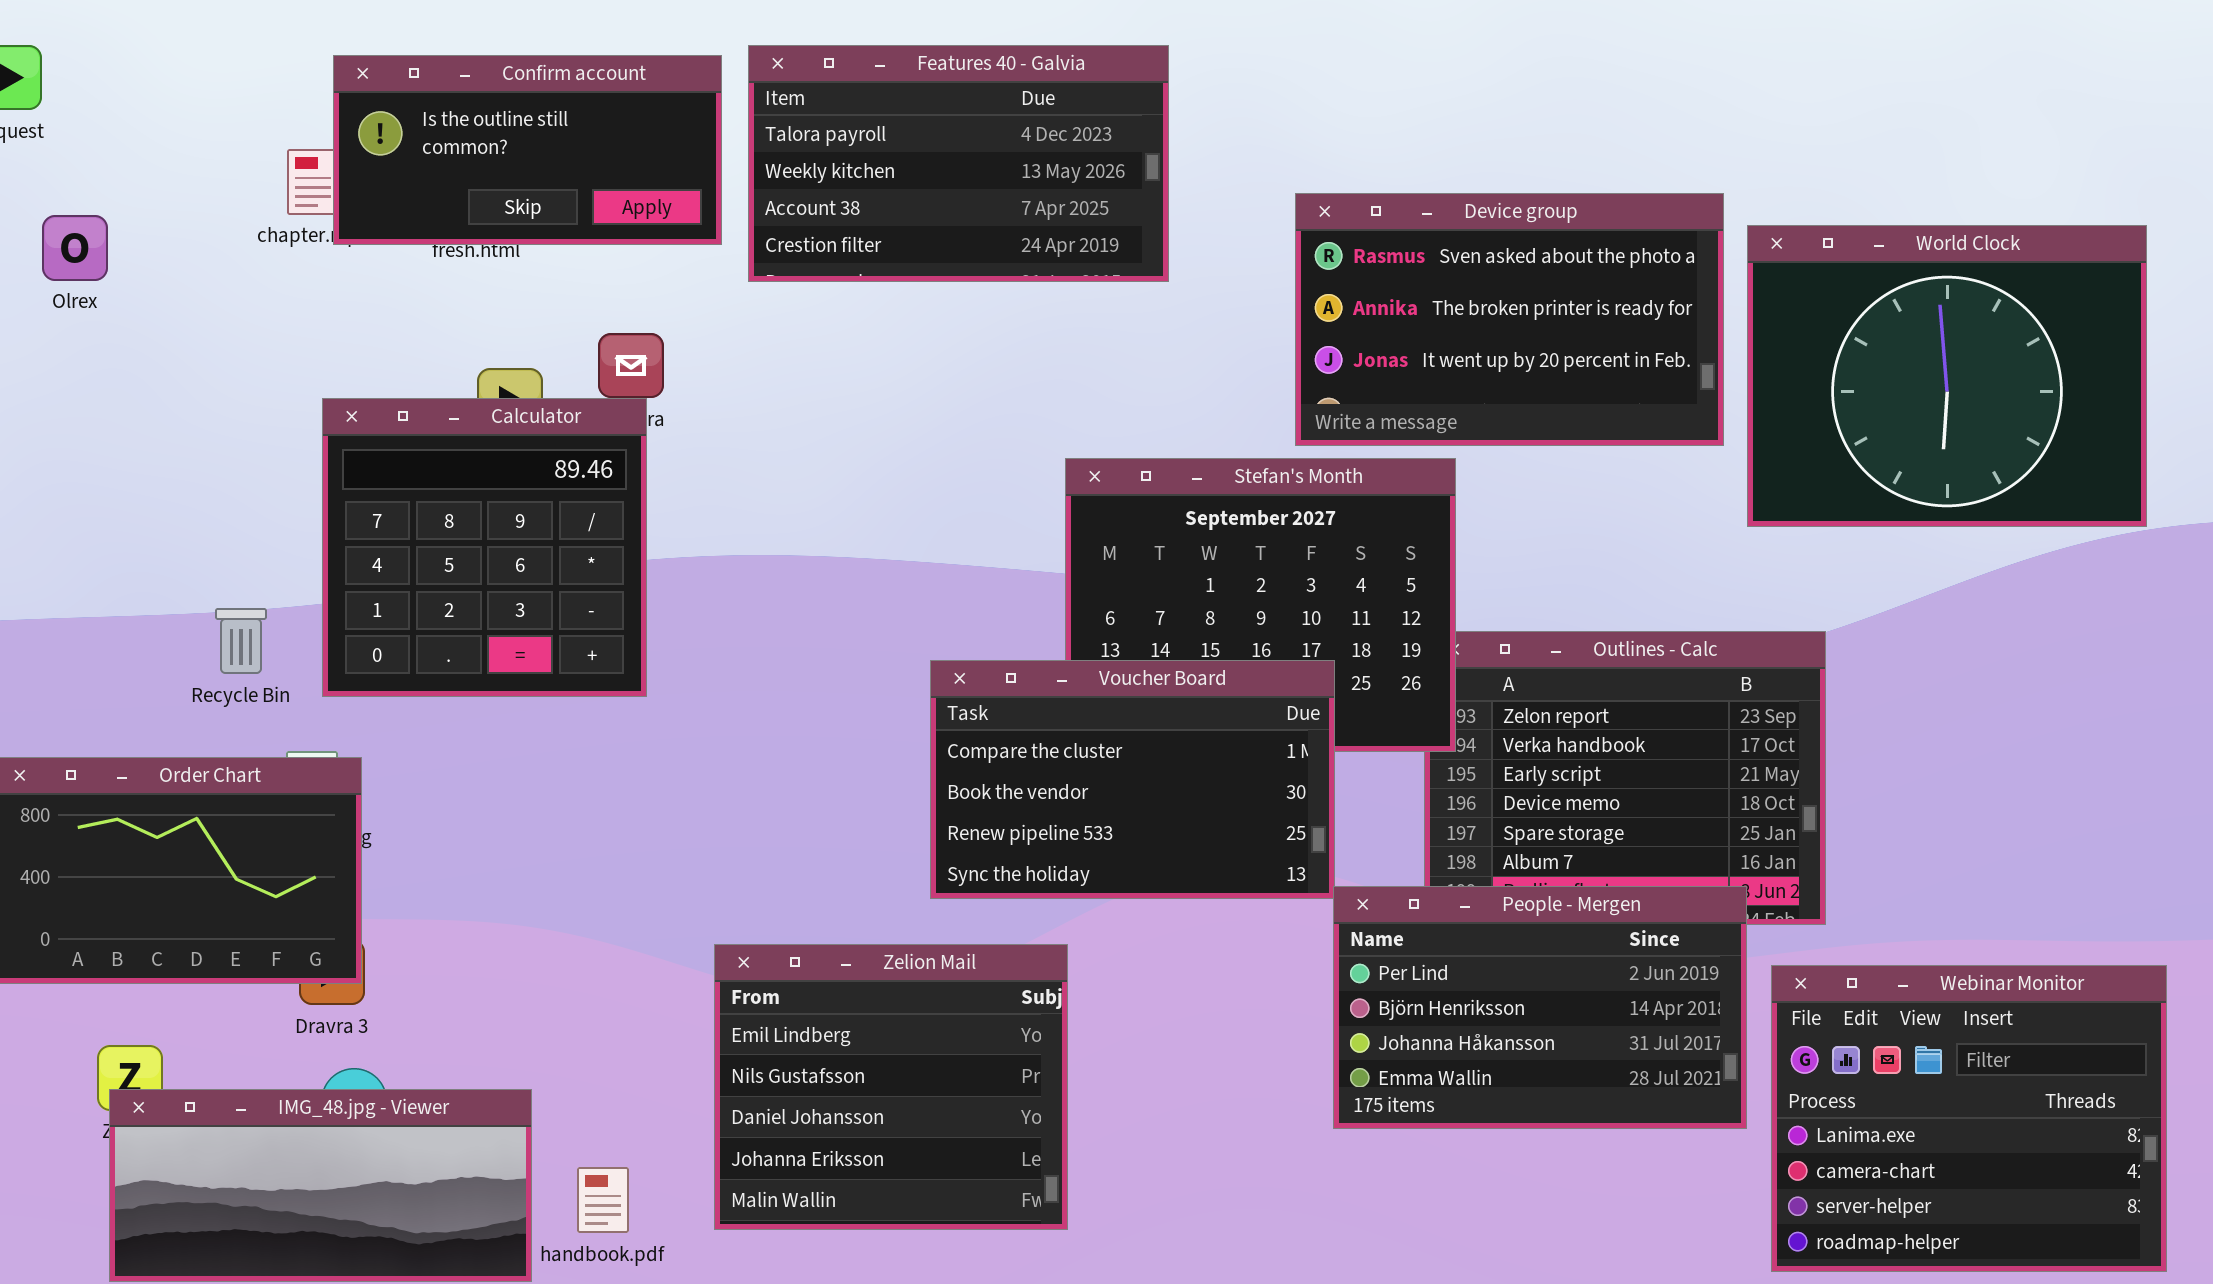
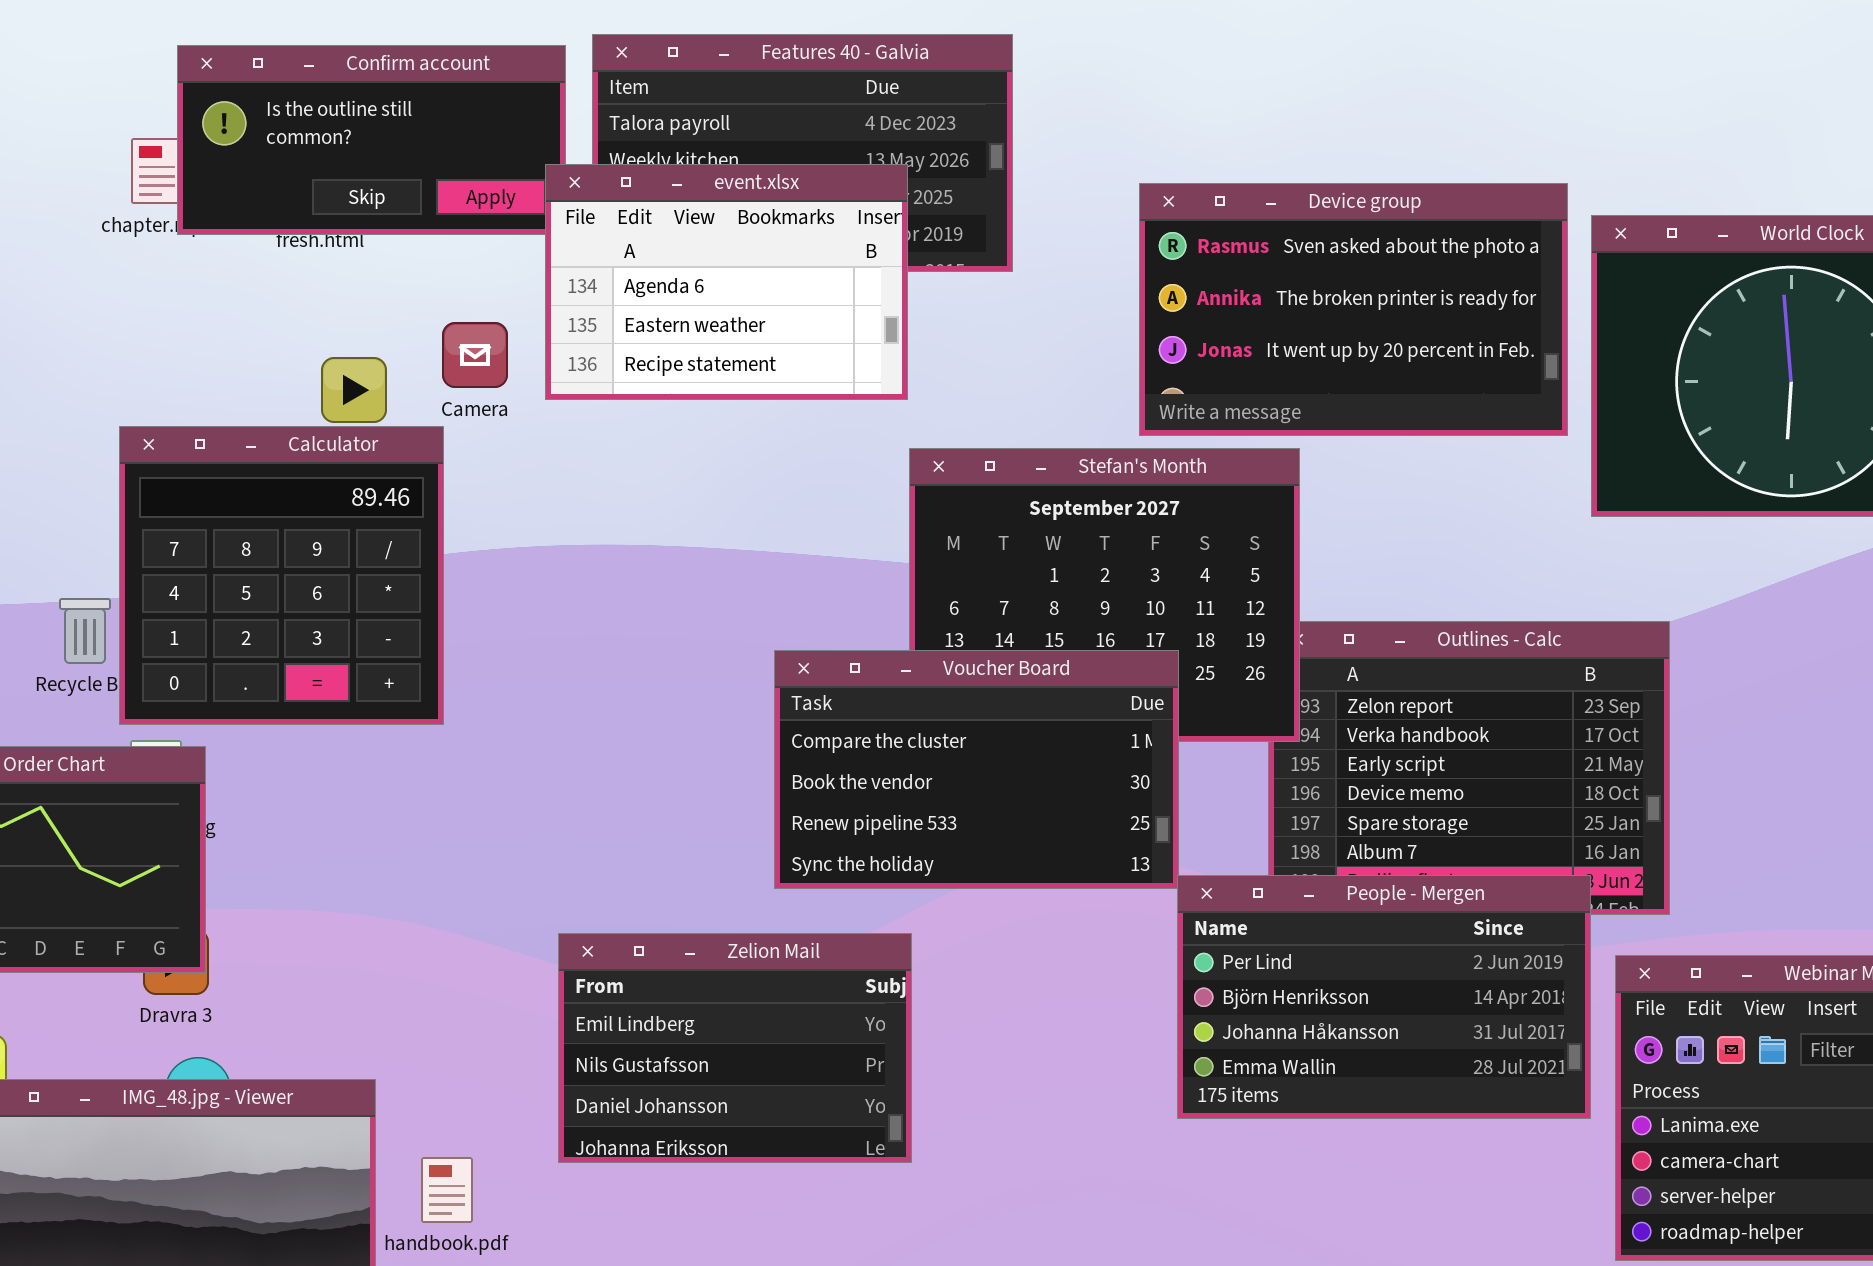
event.xlsx: none -> [545,164,908,400], opened
Calculator: [322,398,647,697] -> [119,426,444,725], moved
Zelion Mail: [714,944,1068,1230] -> [558,933,912,1163], resized

